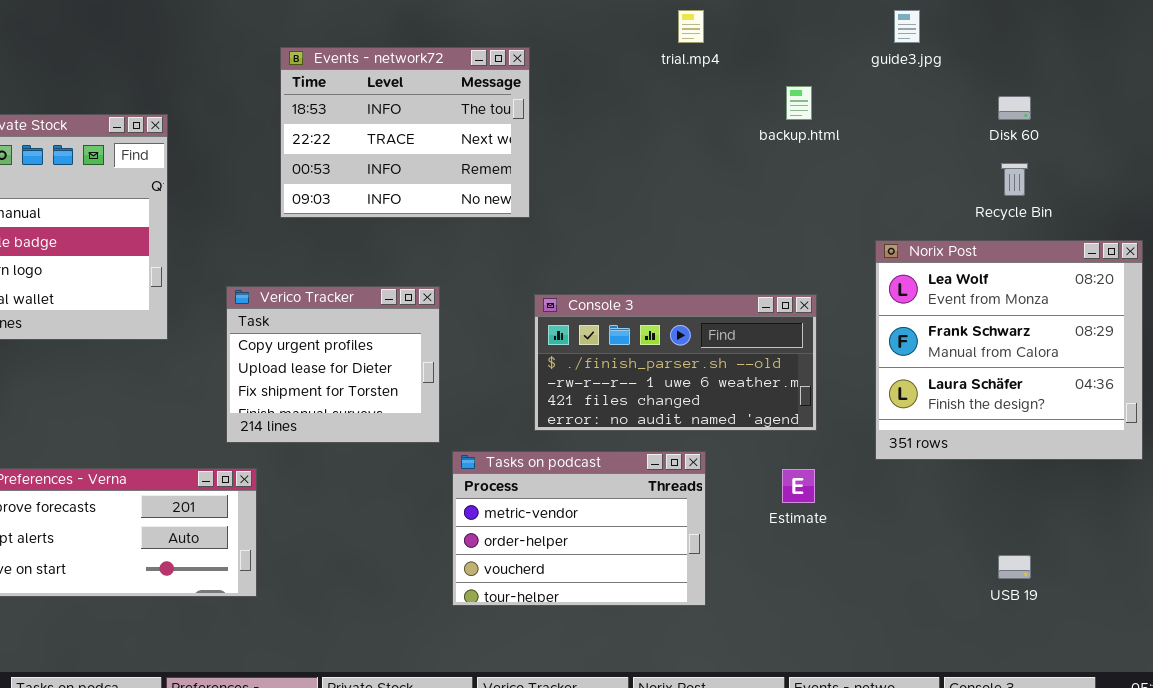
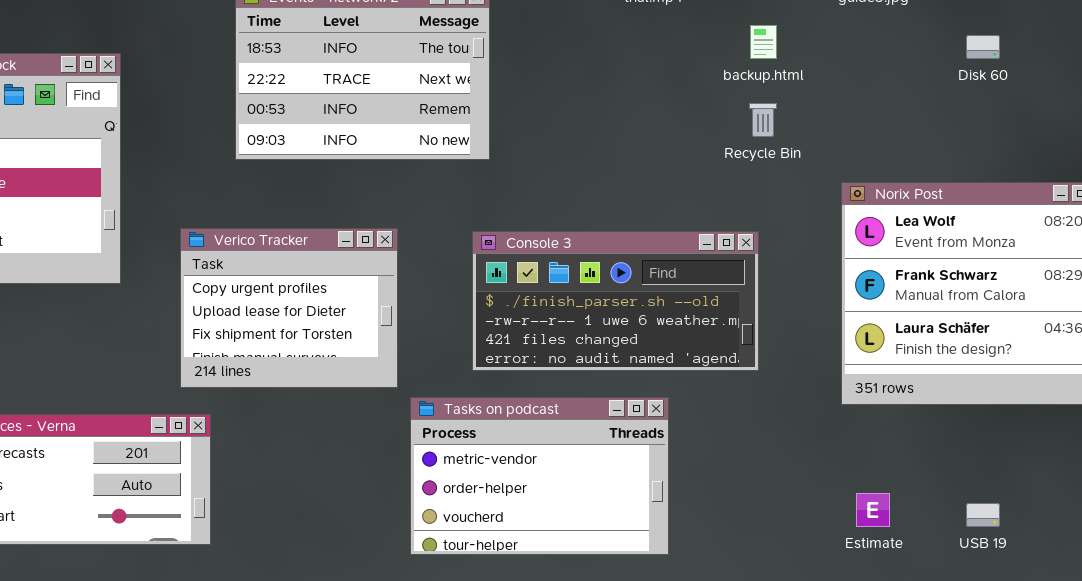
Recycle Bin: [1001,163,1028,196] -> [749,103,777,137], moved
Console 3: [534,294,817,431] -> [472,231,759,371], moved
Estimate: [782,469,815,503] -> [856,493,890,527], moved

